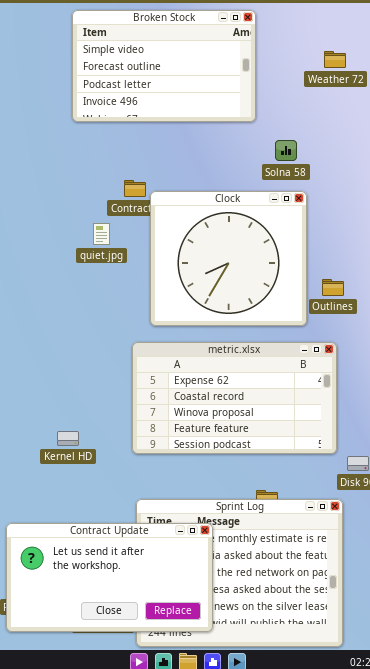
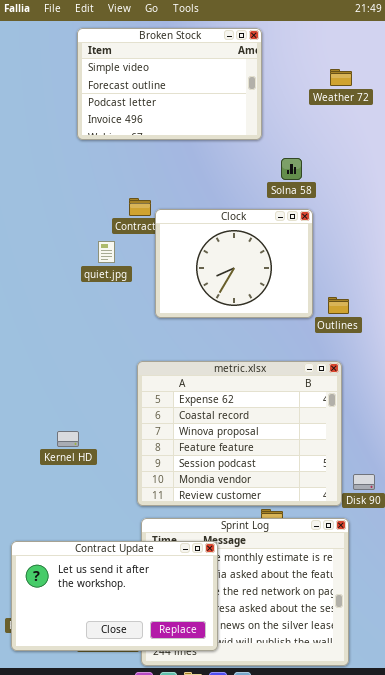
Clock: [150,191,307,326] -> [155,209,313,318], resized
metric.xlsx: [132,342,337,454] -> [137,361,342,506], resized
Kernel HD: [57,431,79,446] -> [57,431,79,447], moved

